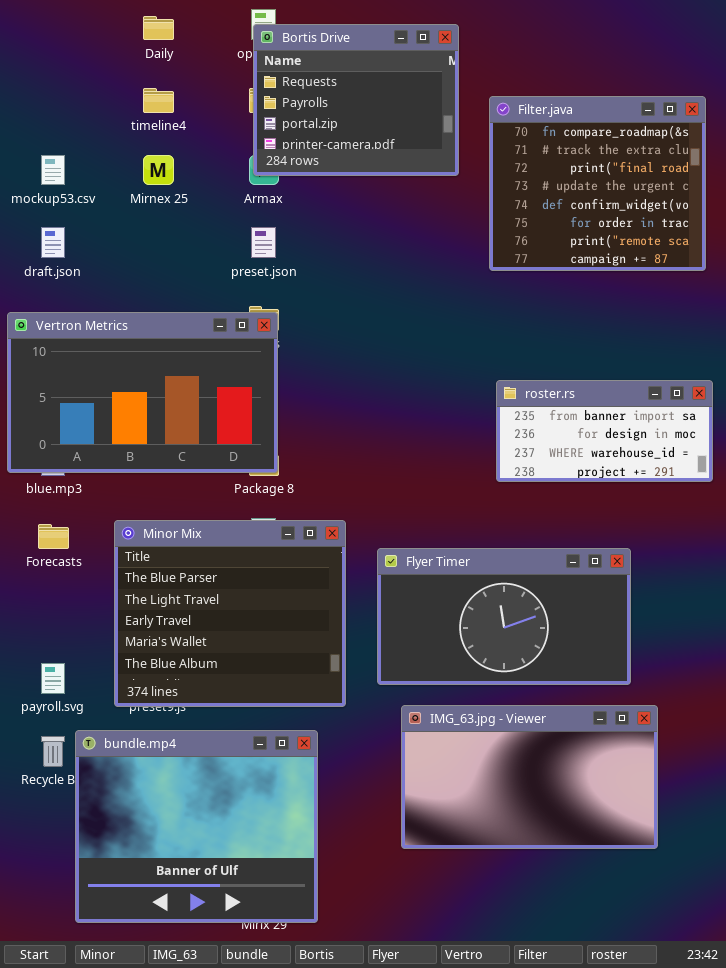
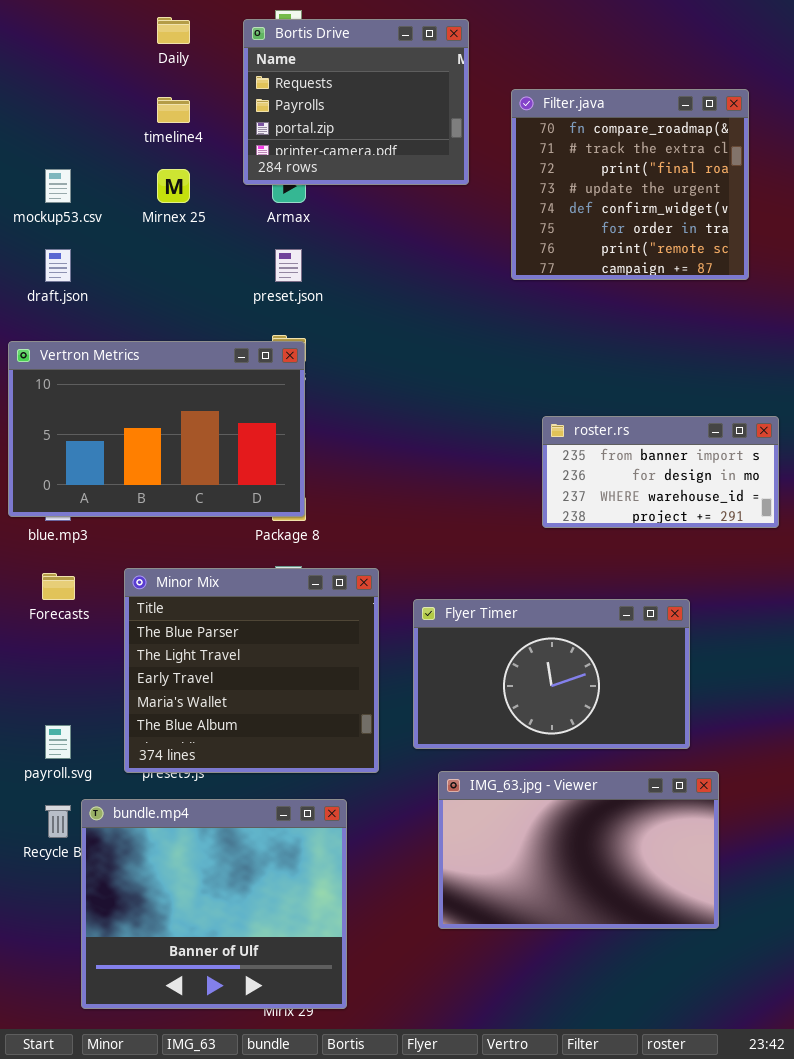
Bortis Drive: [253,24,459,176] -> [243,19,469,185], moved
Filter.java: [489,96,706,271] -> [511,89,749,280], moved

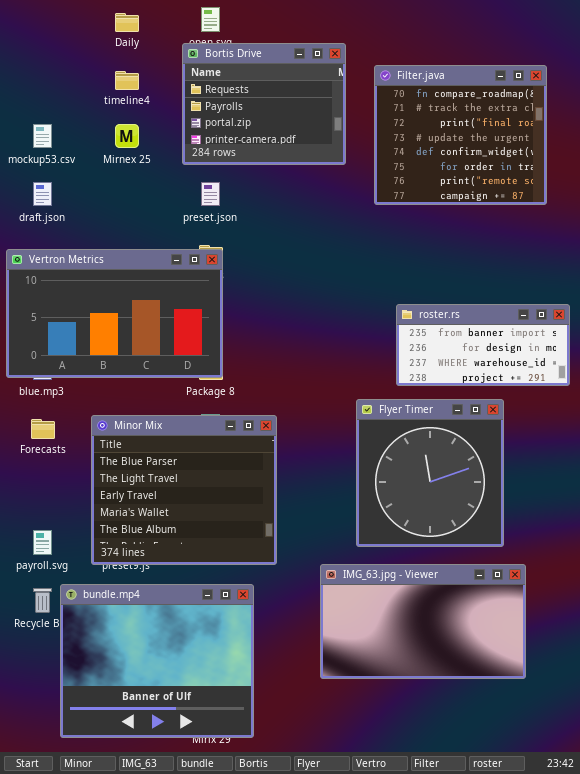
Bortis Drive: [243,19,469,185] -> [182,43,346,165], moved
Flyer Timer: [413,599,690,749] -> [356,399,504,547], resized

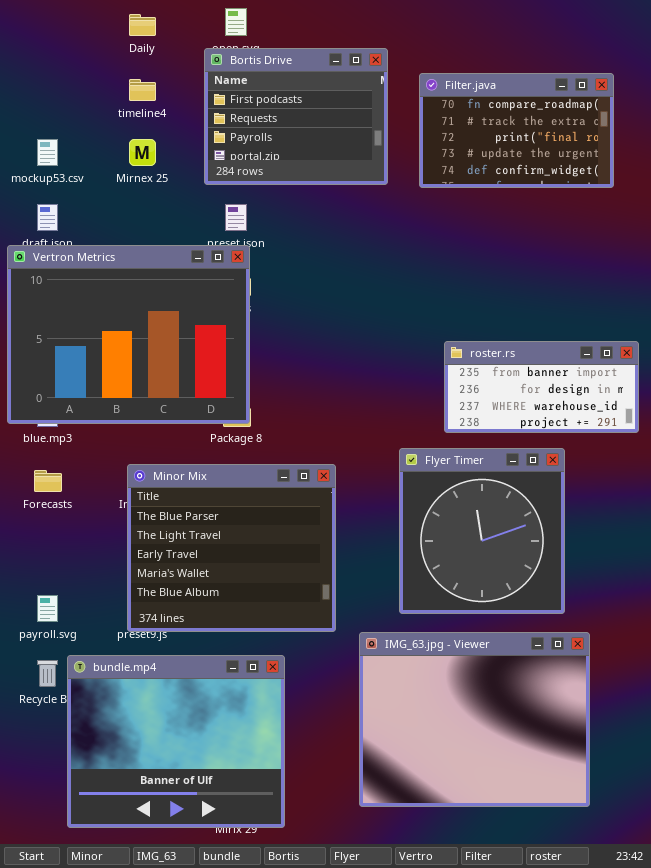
Bortis Drive: [182,43,346,165] -> [204,48,388,185], scrolled up 1 row
Filter.java: [374,65,547,205] -> [419,73,614,188], resized
Vertron Metrics: [6,249,223,378] -> [7,245,250,424], resized
Minor Mix: [91,415,277,565] -> [127,464,336,632], moved
IMG_63.jpg - Viewer: [320,564,526,679] -> [359,632,590,807], resized

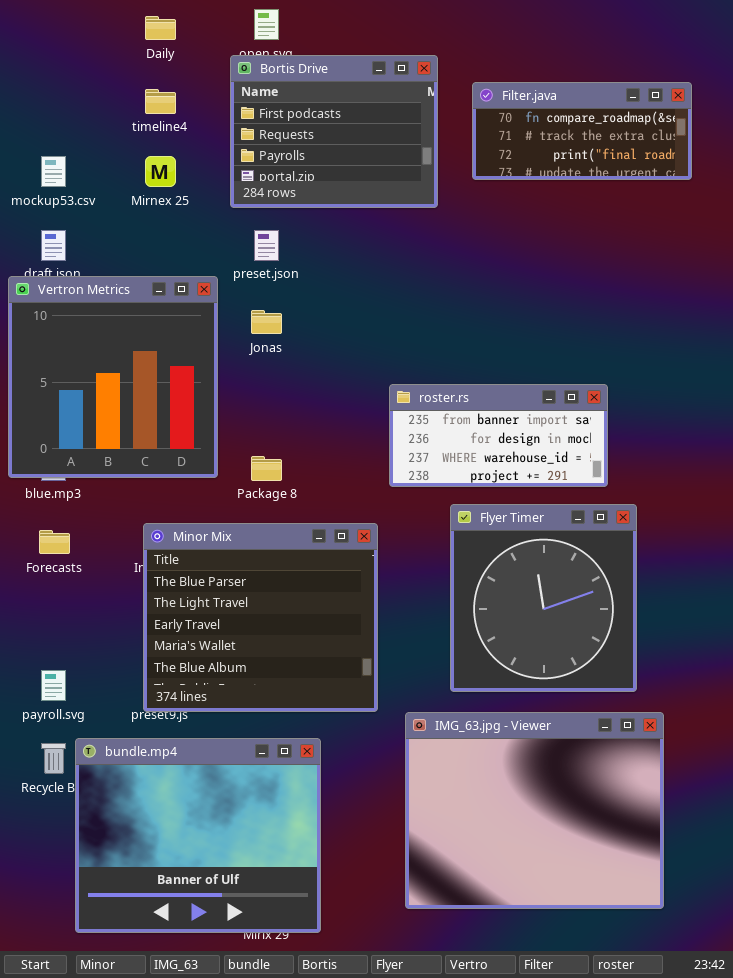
Filter.java: [419,73,614,188] -> [472,82,692,180], resized
Vertron Metrics: [7,245,250,424] -> [8,276,218,478], resized
roster.rs: [444,341,639,433] -> [389,384,608,487], moved

